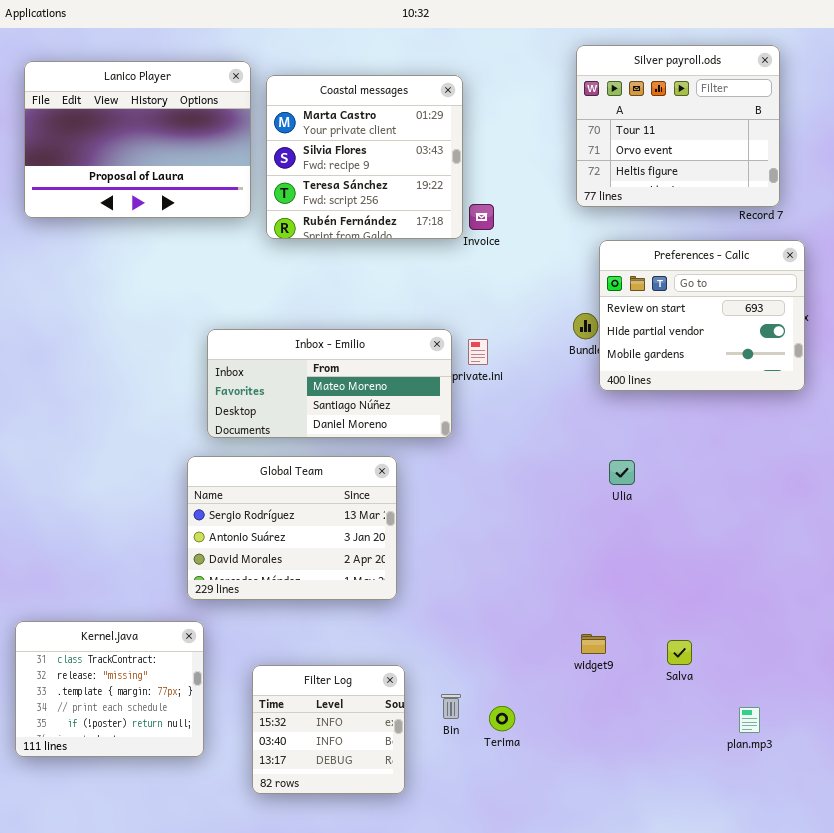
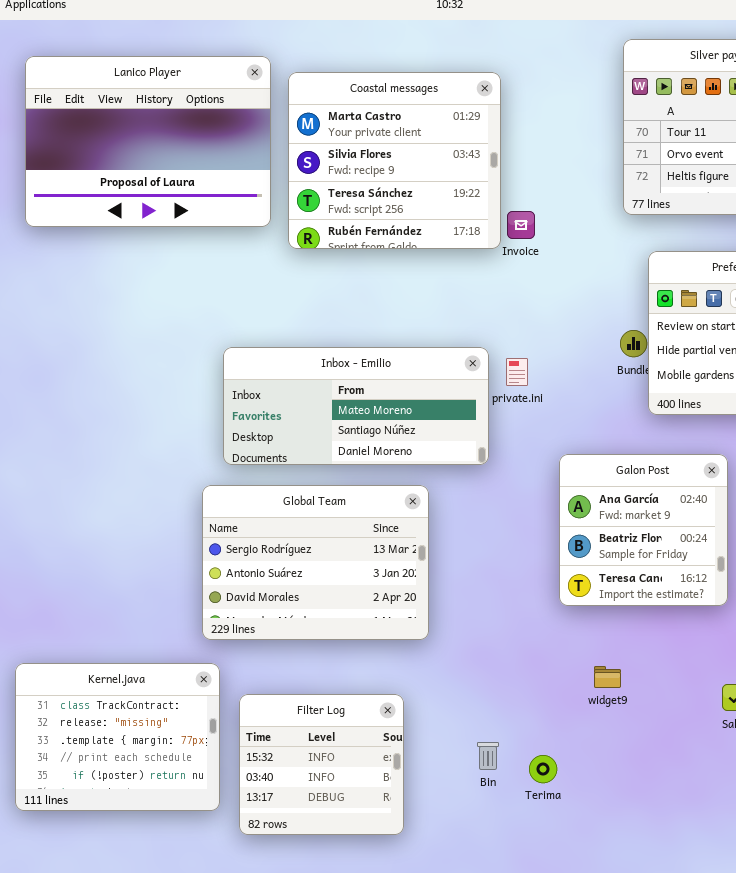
Galon Post: none -> [559,454,728,606], opened
widget9: [581,634,606,654] -> [594,666,621,688], moved
Filter Log: [252,665,405,794] -> [239,694,404,835], moved

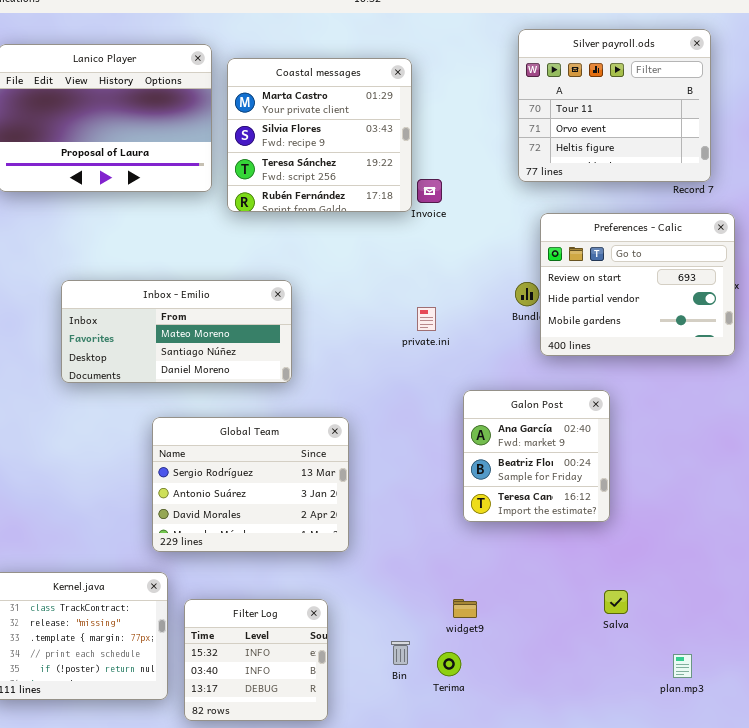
Inbox - Emilio: [223,347,489,465] -> [61,280,292,383], moved
widget9: [594,666,621,688] -> [453,599,477,618], moved

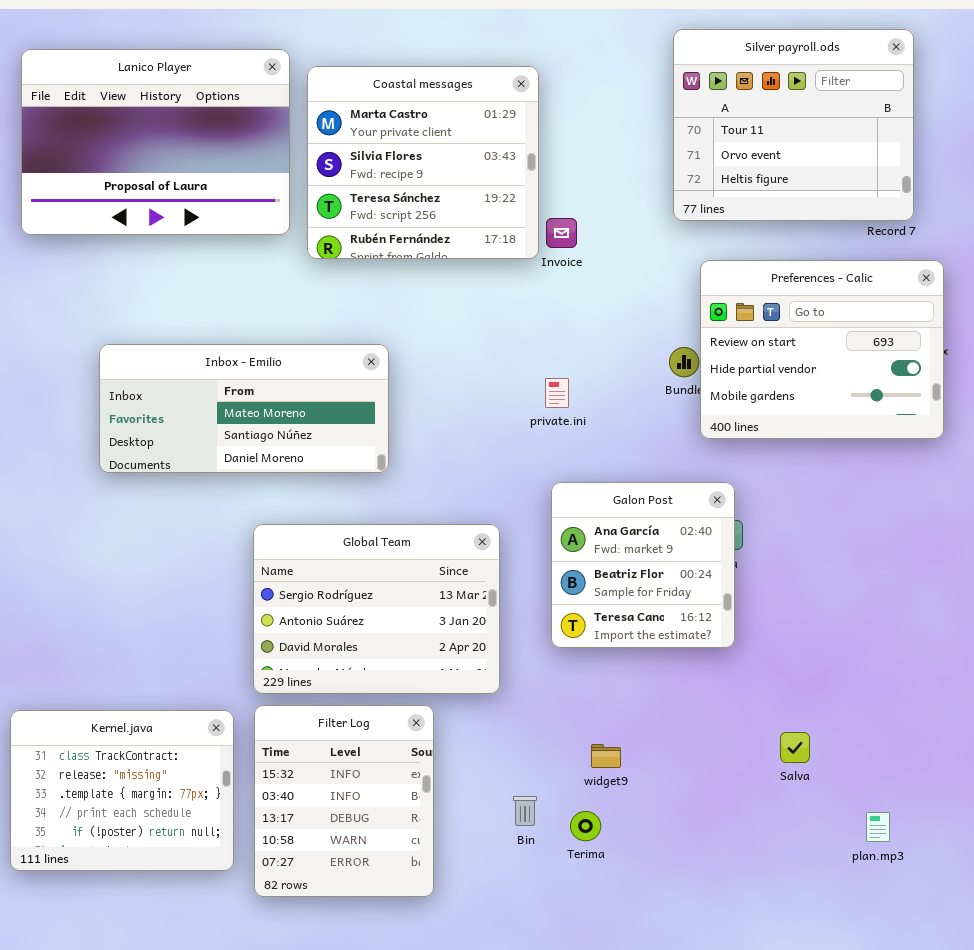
Galon Post: [463,390,610,522] -> [551,482,735,648], moved
Global Team: [152,417,349,552] -> [253,524,500,694], moved
Filter Log: [184,599,328,721] -> [254,705,434,897], resized

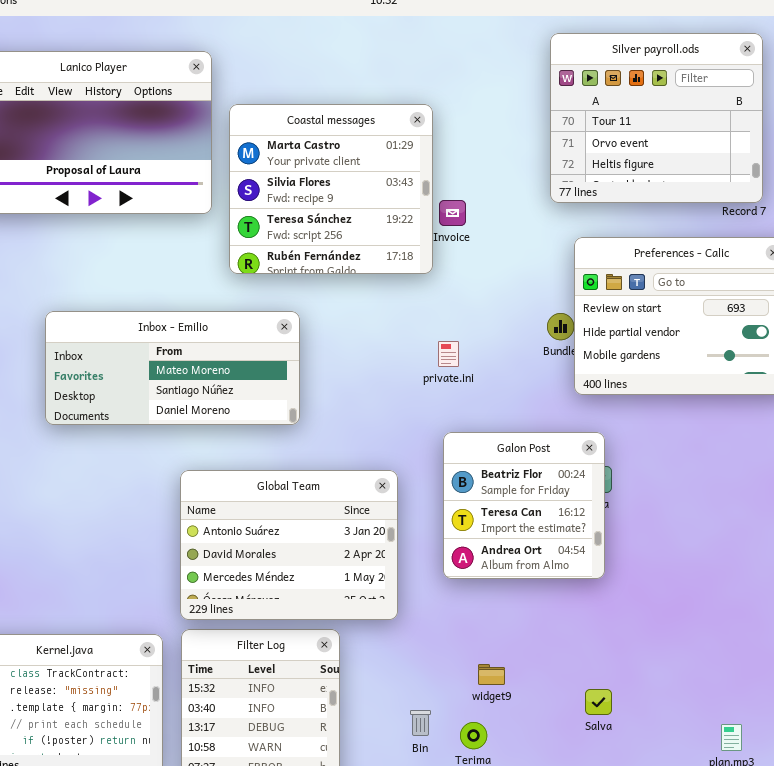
Coastal messages: [307,66,539,259] -> [229,104,433,274], moved
Galon Post: [551,482,735,648] -> [443,432,605,579], scrolled down 1 row
Global Team: [253,524,500,694] -> [180,470,398,620], scrolled down 1 row
Salva: [780,732,810,763] -> [585,689,612,715], moved

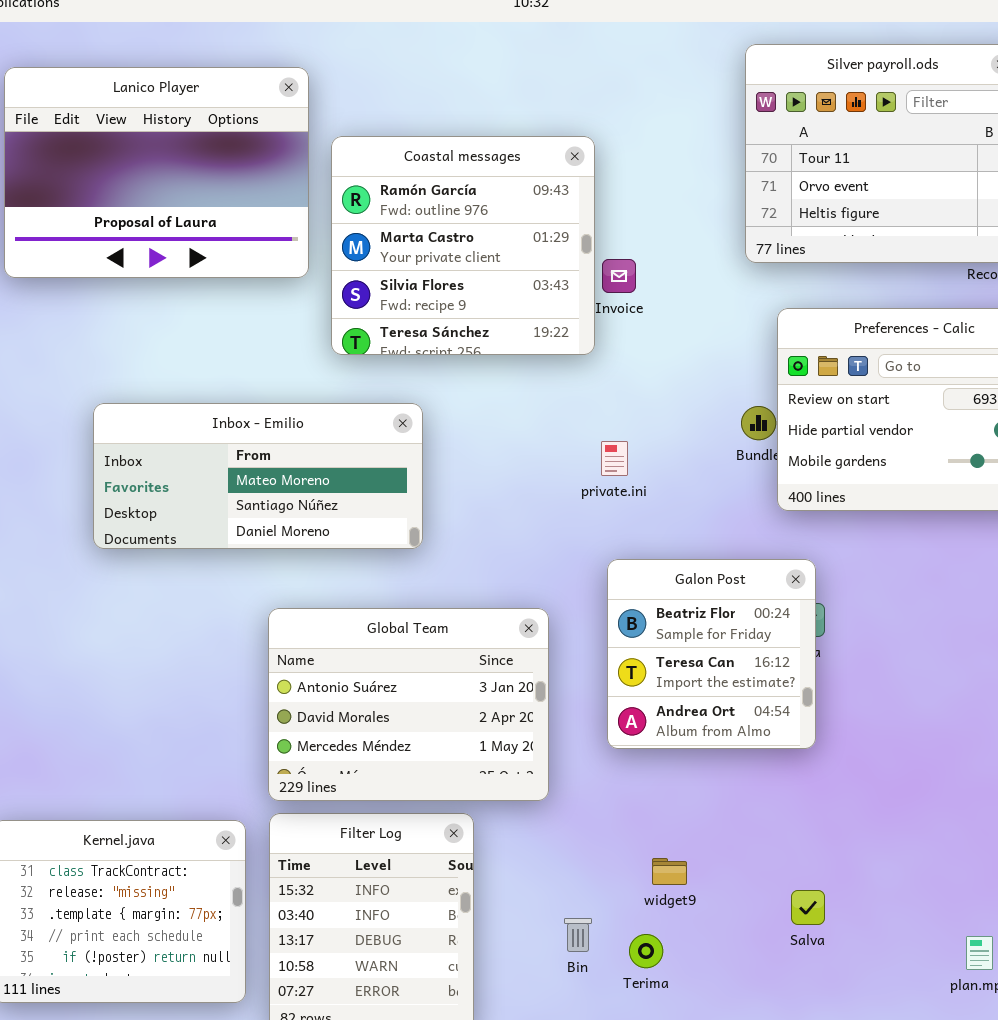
Coastal messages: [229,104,433,274] -> [331,136,595,355], scrolled up 1 row

